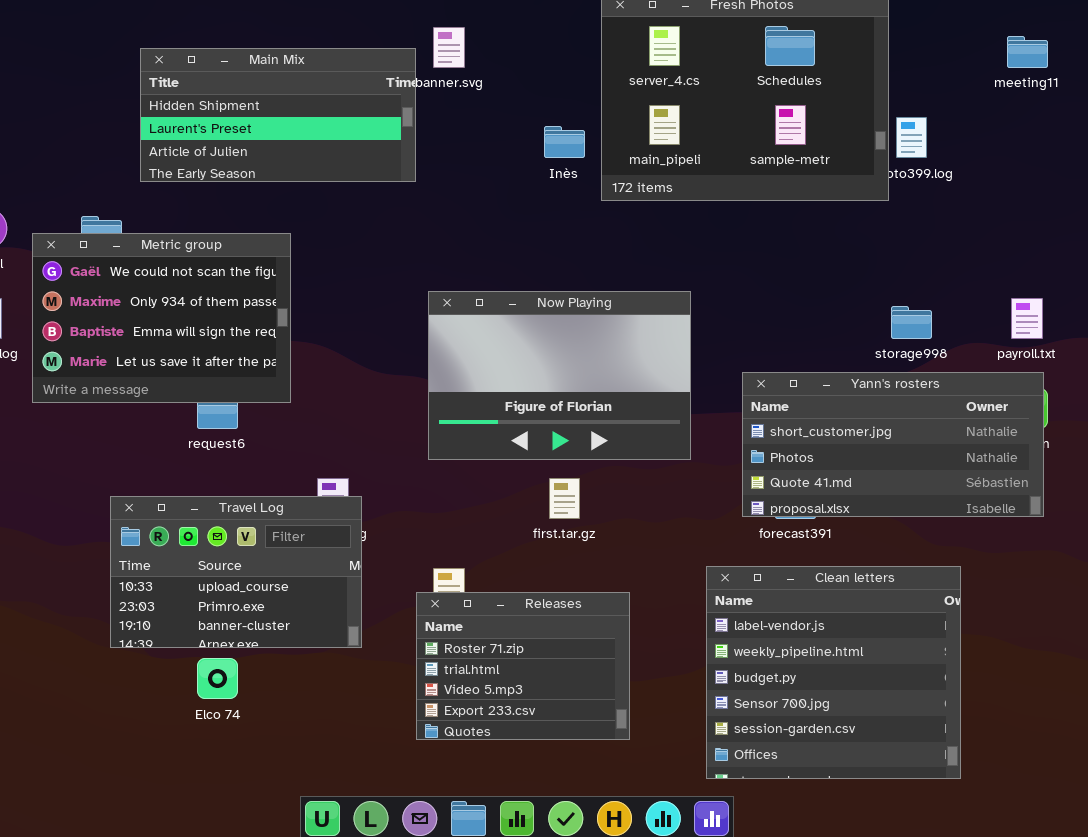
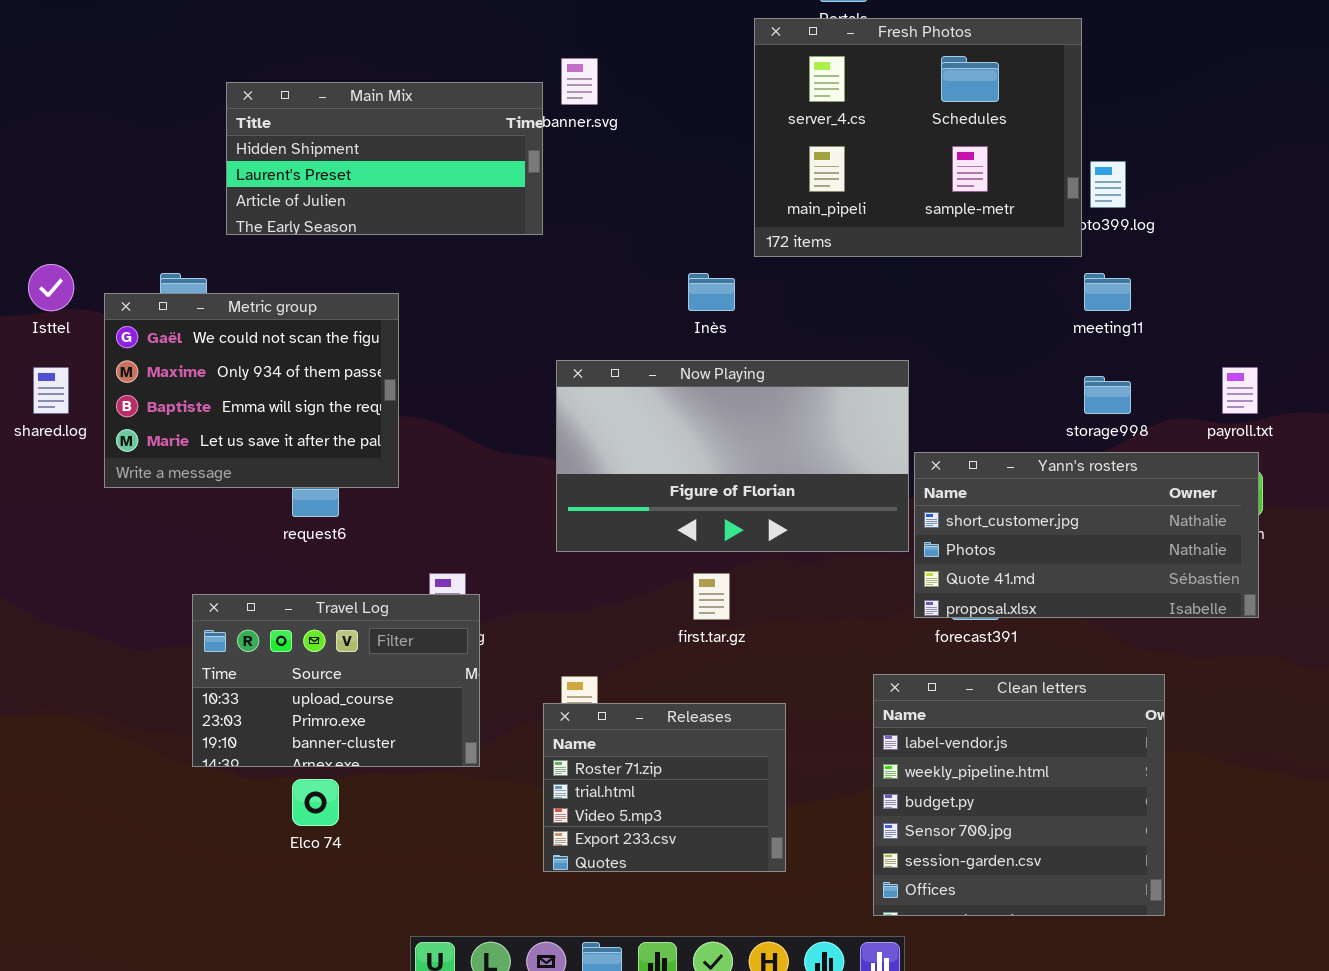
meeting11: [1007,36,1048,68] -> [1084,273,1131,311], moved
Inès: [544,126,585,158] -> [688,273,735,311], moved
Now Playing: [428,291,691,460] -> [556,360,909,552], resized

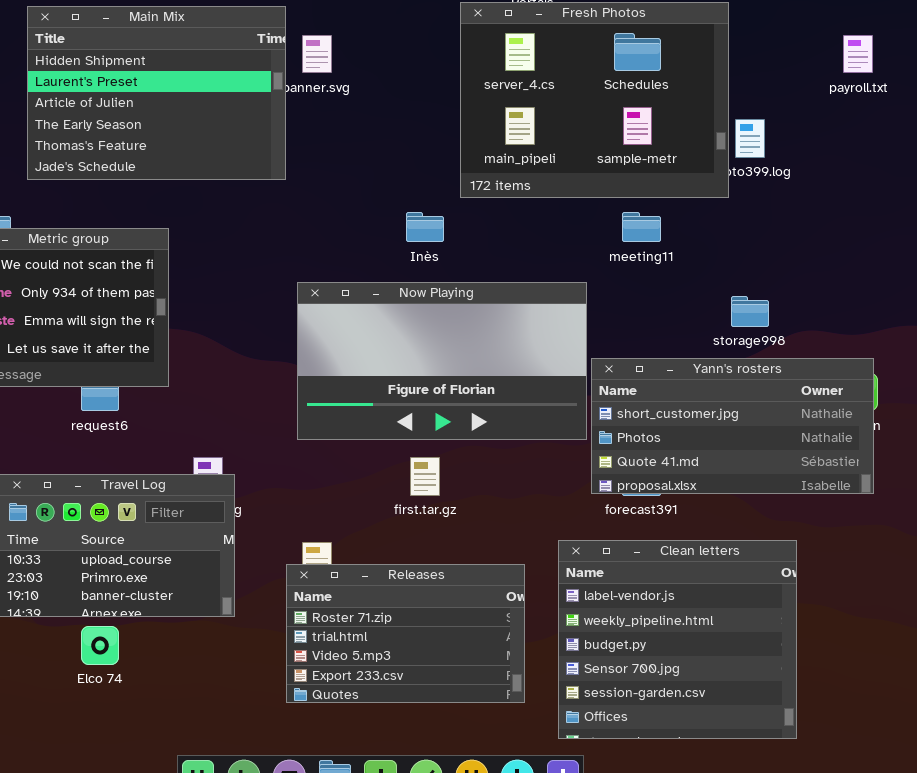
Main Mix: [226,82,543,235] -> [27,6,286,180], resized
meeting11: [1084,273,1131,311] -> [622,212,661,242], moved
payroll.txt: [1222,367,1258,414] -> [843,35,873,73], moved
Releases: [543,703,786,872] -> [286,564,525,703], resized

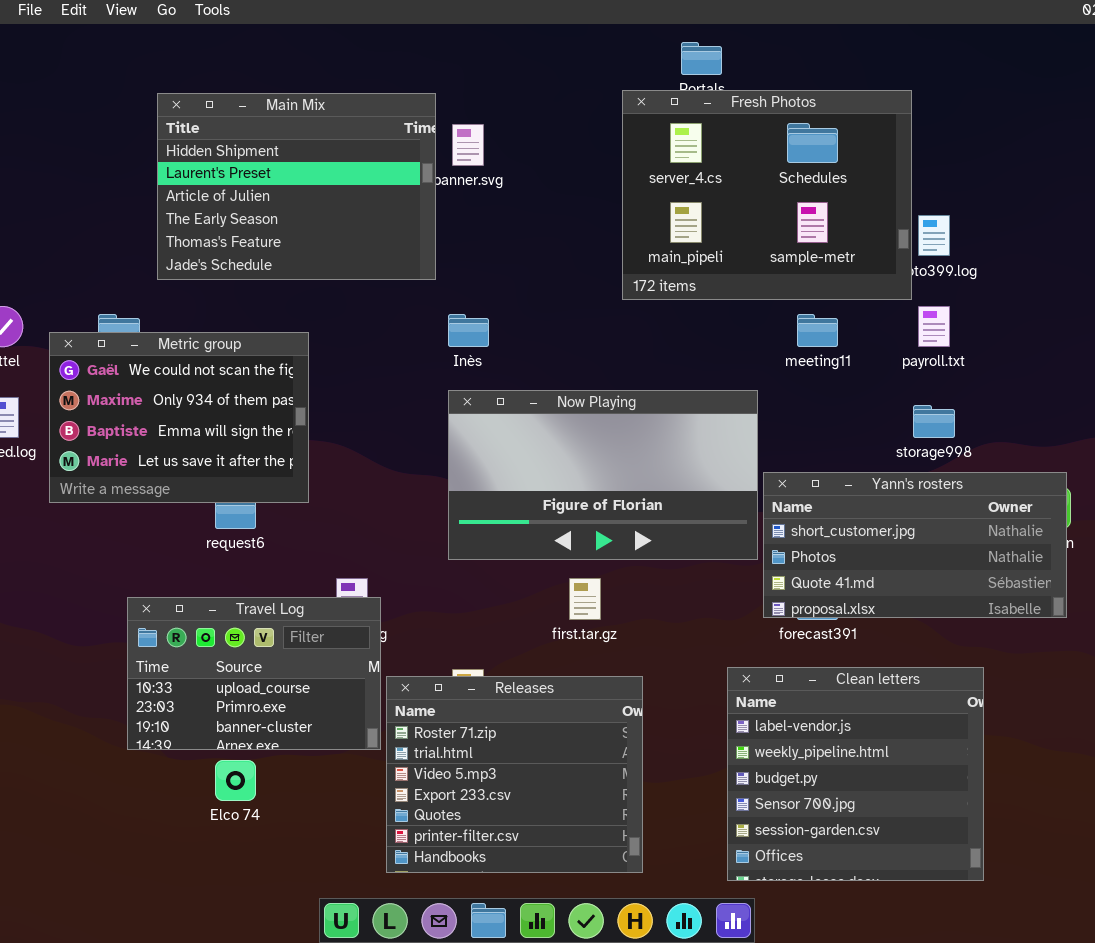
payroll.txt: [843,35,873,73] -> [918,306,950,347], moved
Inès: [406,212,444,242] -> [448,314,489,347], moved
Releases: [286,564,525,703] -> [386,676,643,873], moved, resized

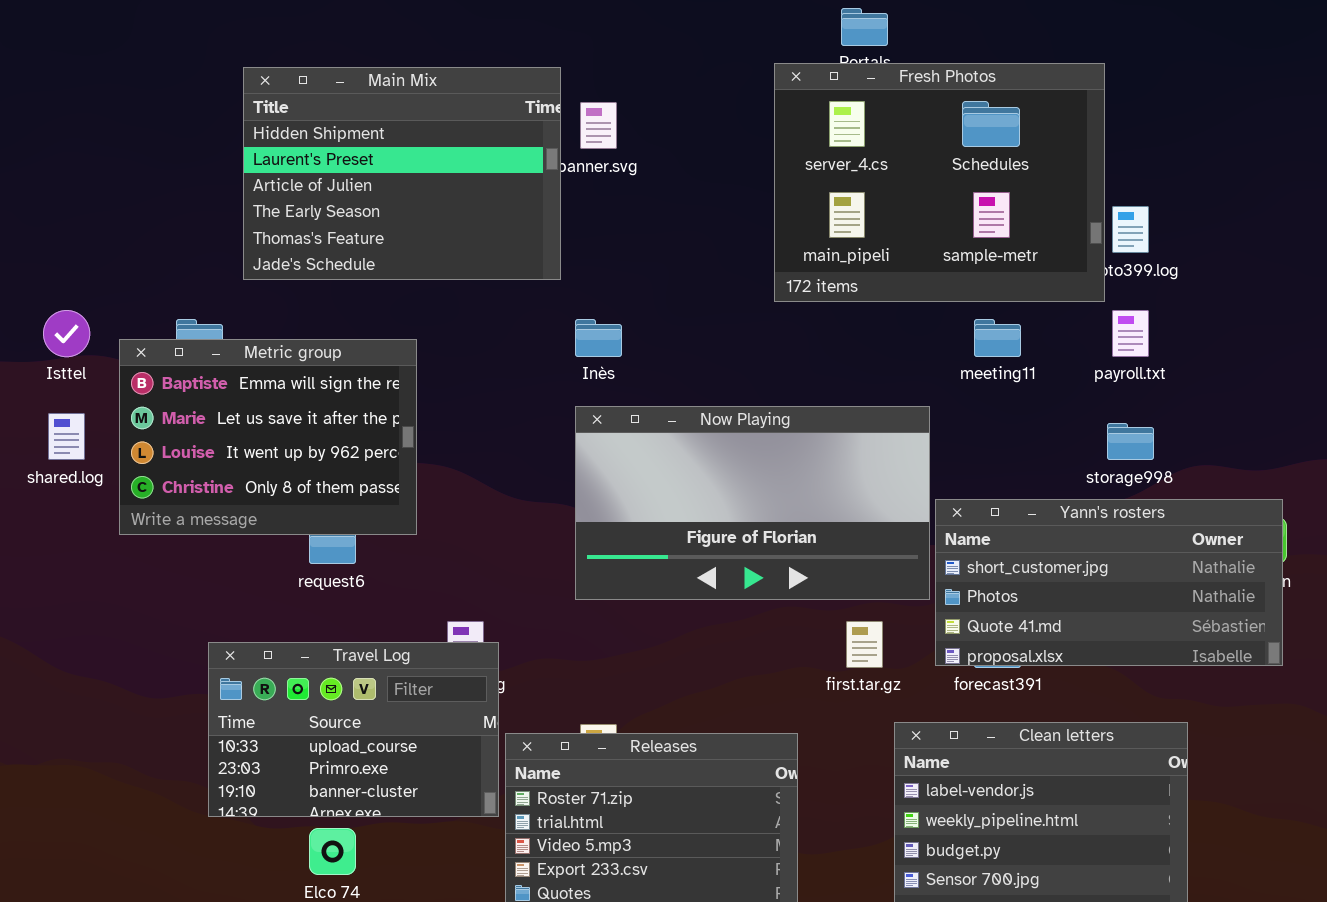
Metric group: [49,332,309,503] -> [119,339,417,535], scrolled down 2 rows
first.tar.gz: [569,578,601,620] -> [846,621,883,668], moved

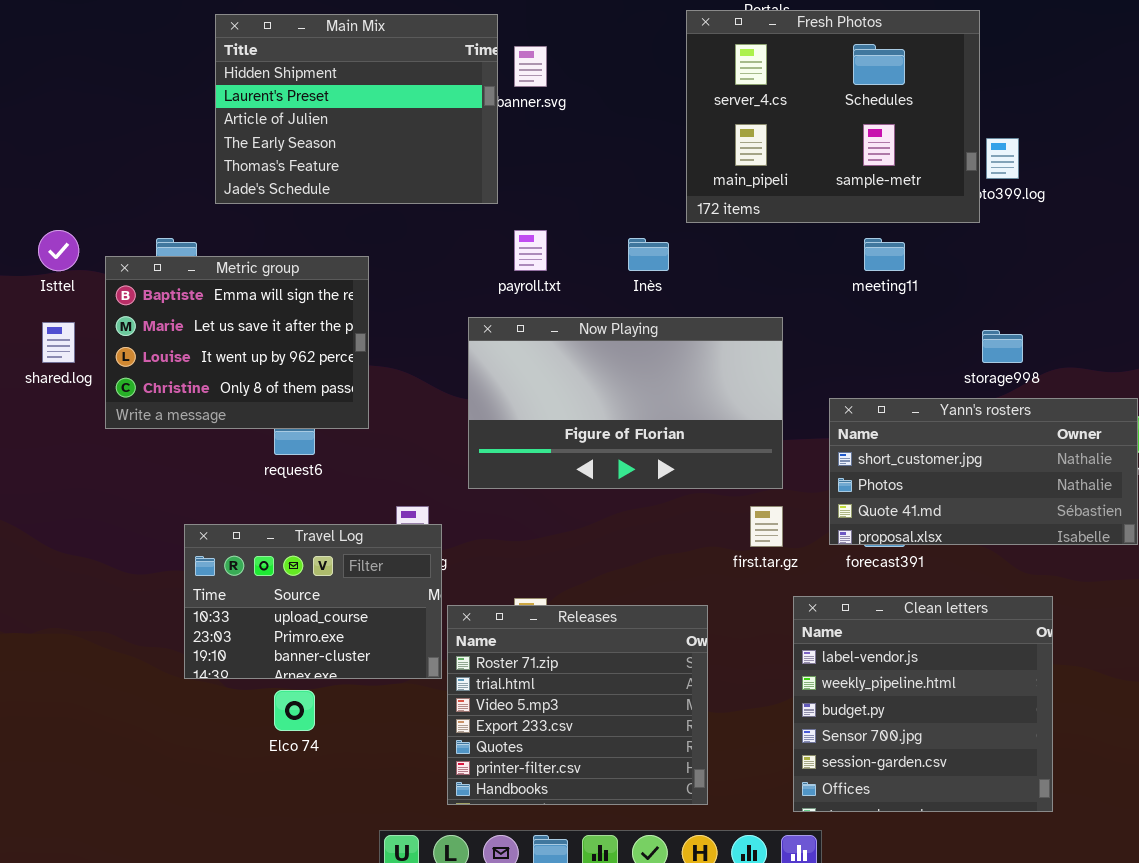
payroll.txt: [1112,310,1149,357] -> [514,230,547,271], moved
Inès: [575,319,622,357] -> [628,238,669,271], moved
Now Playing: [575,406,930,600] -> [468,317,783,489], moved

